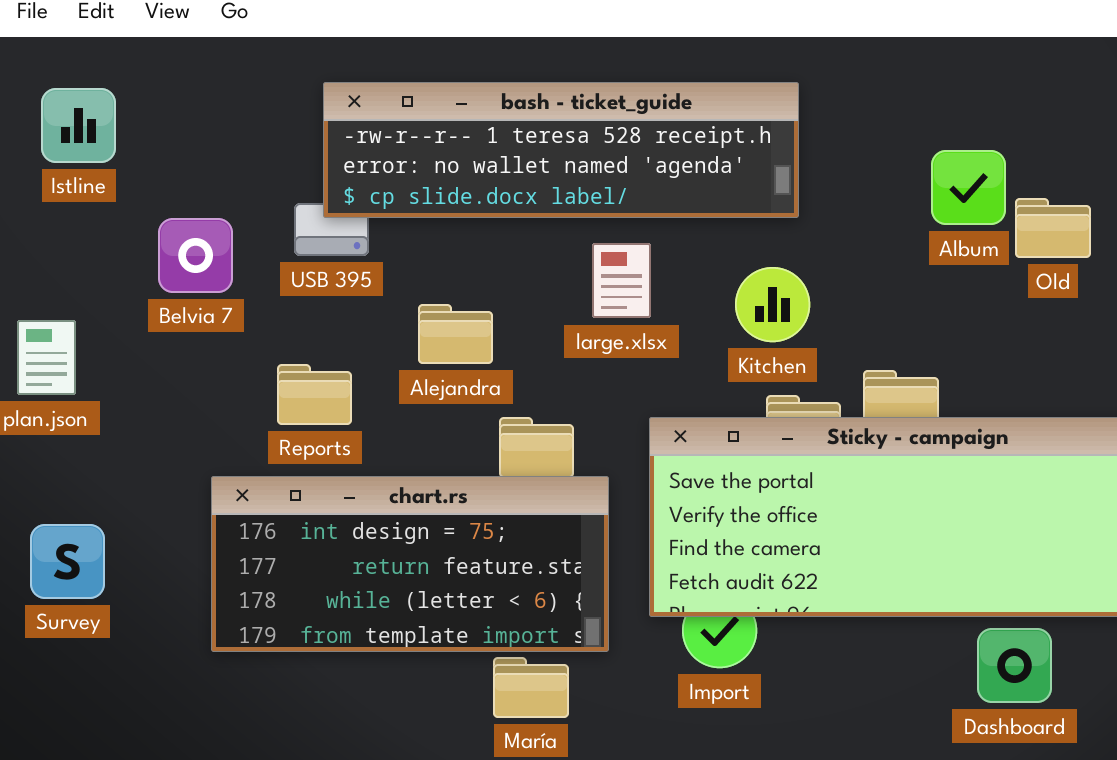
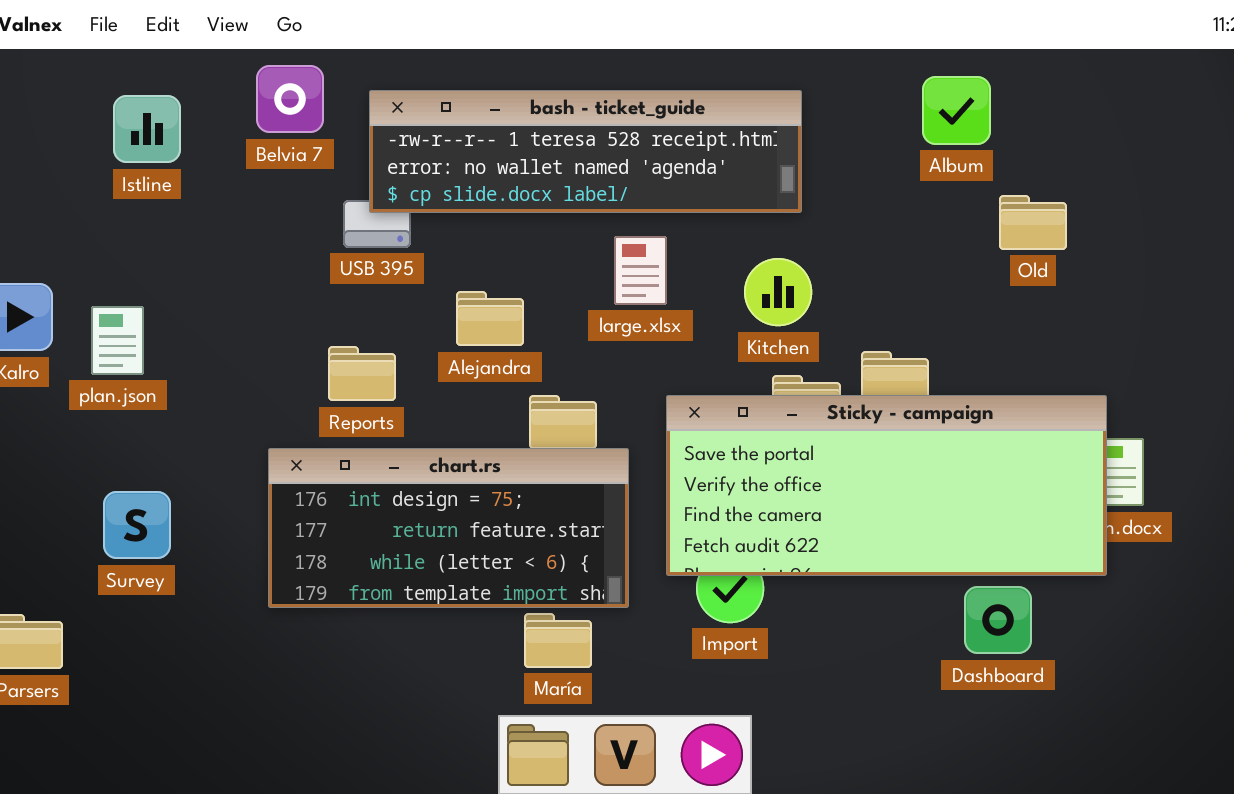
Album: [931,150,1006,225] -> [922,76,991,145], moved
Belvia 7: [158,218,233,293] -> [256,65,324,133], moved

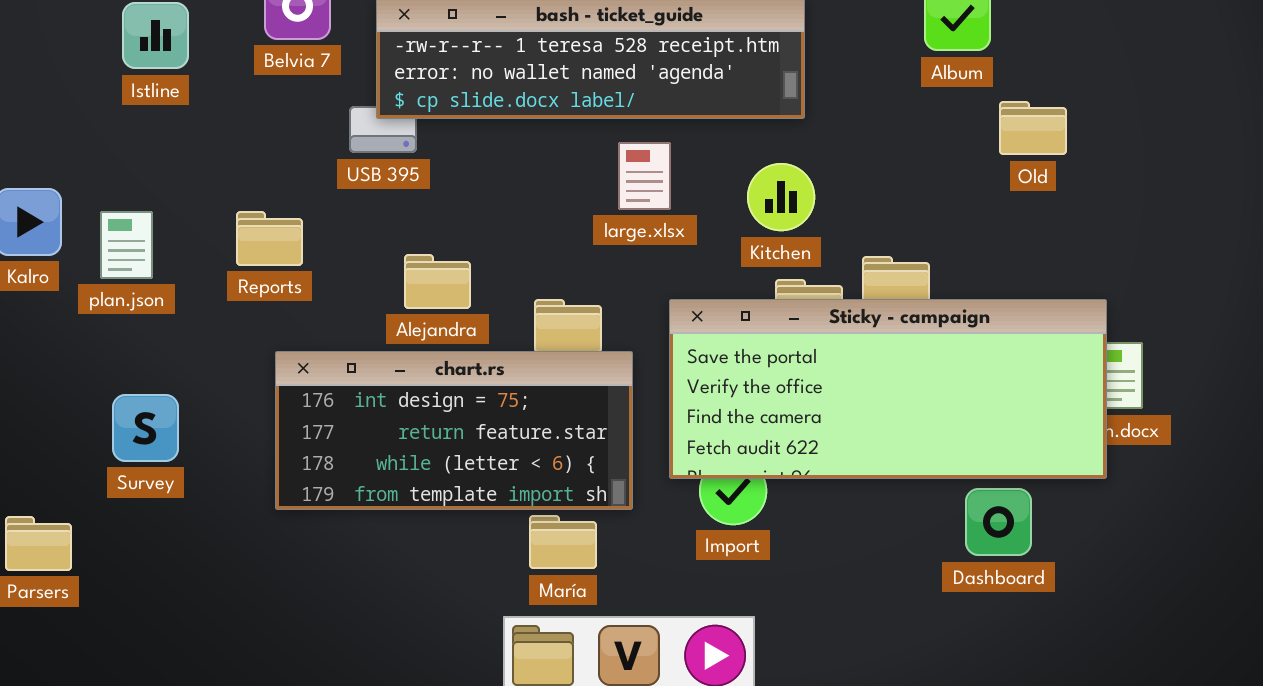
Alejandra: [456,291,524,346] -> [404,254,471,309], moved
Reports: [328,346,396,401] -> [236,211,303,266], moved

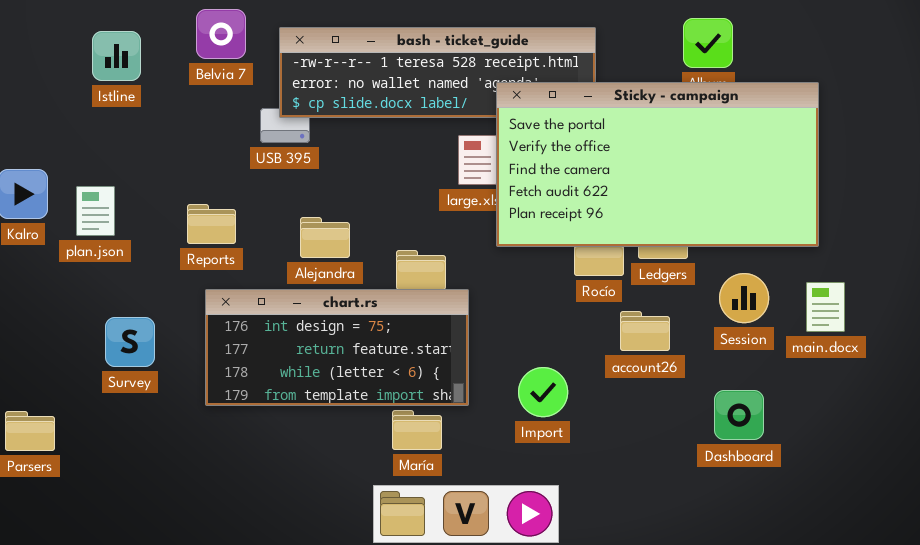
Reports: [236,211,303,266] -> [187,204,236,244], moved
Sticky - campaign: [669,299,1107,479] -> [496,82,819,247], moved, resized
Survey: [112,394,179,462] -> [105,317,155,367], moved

